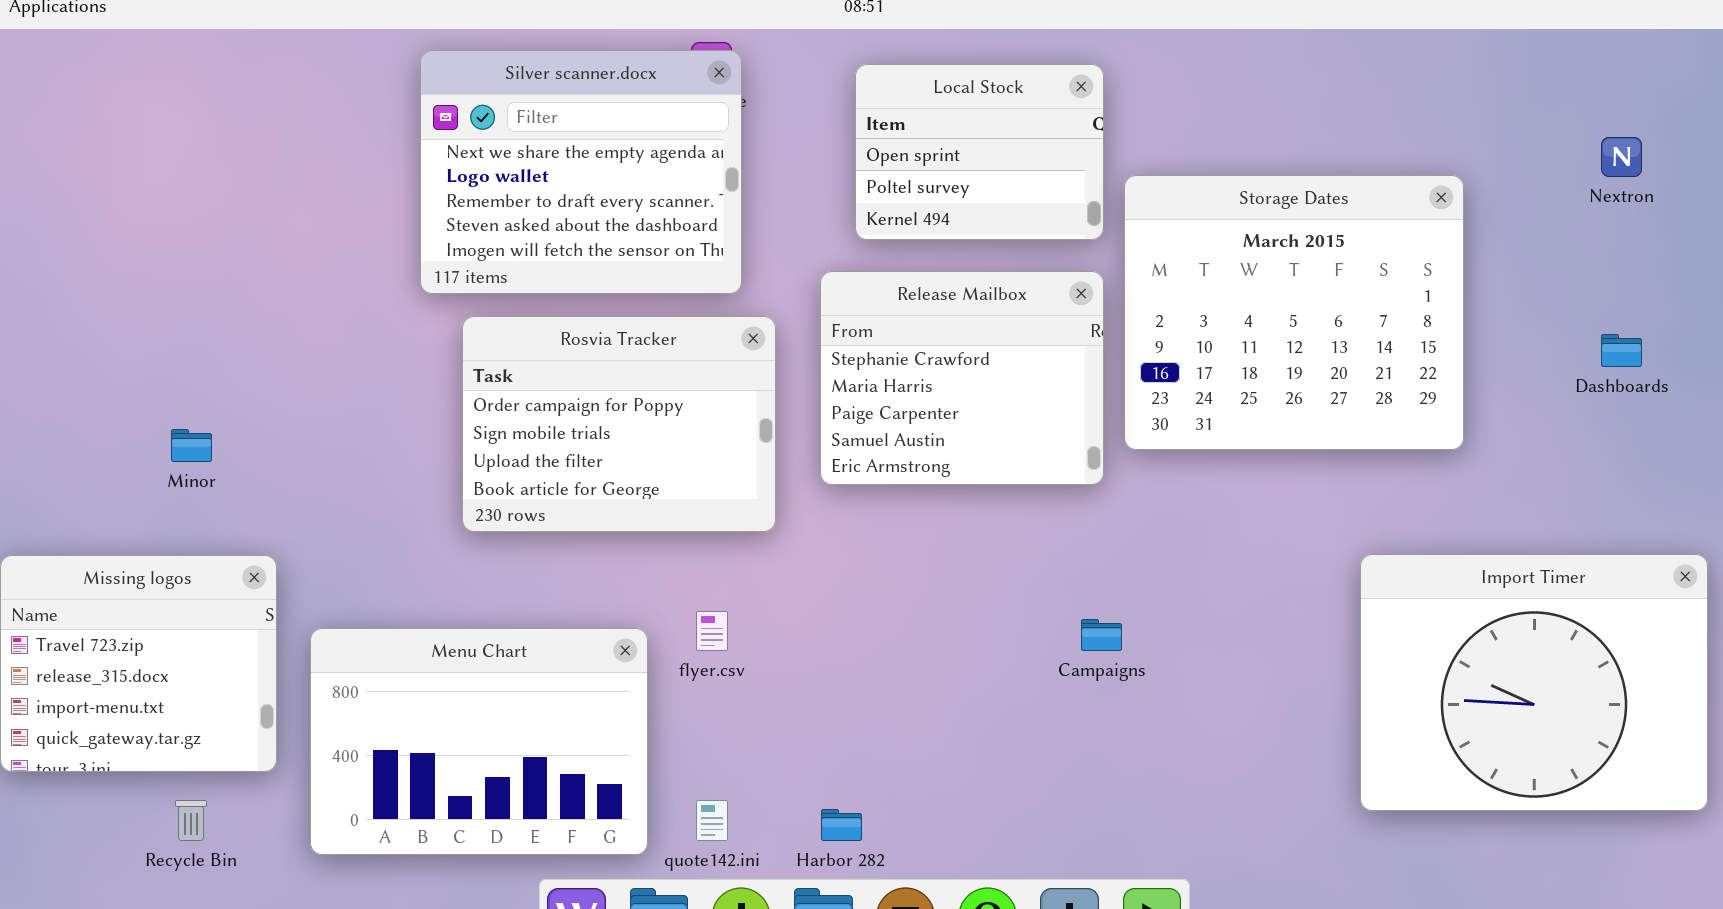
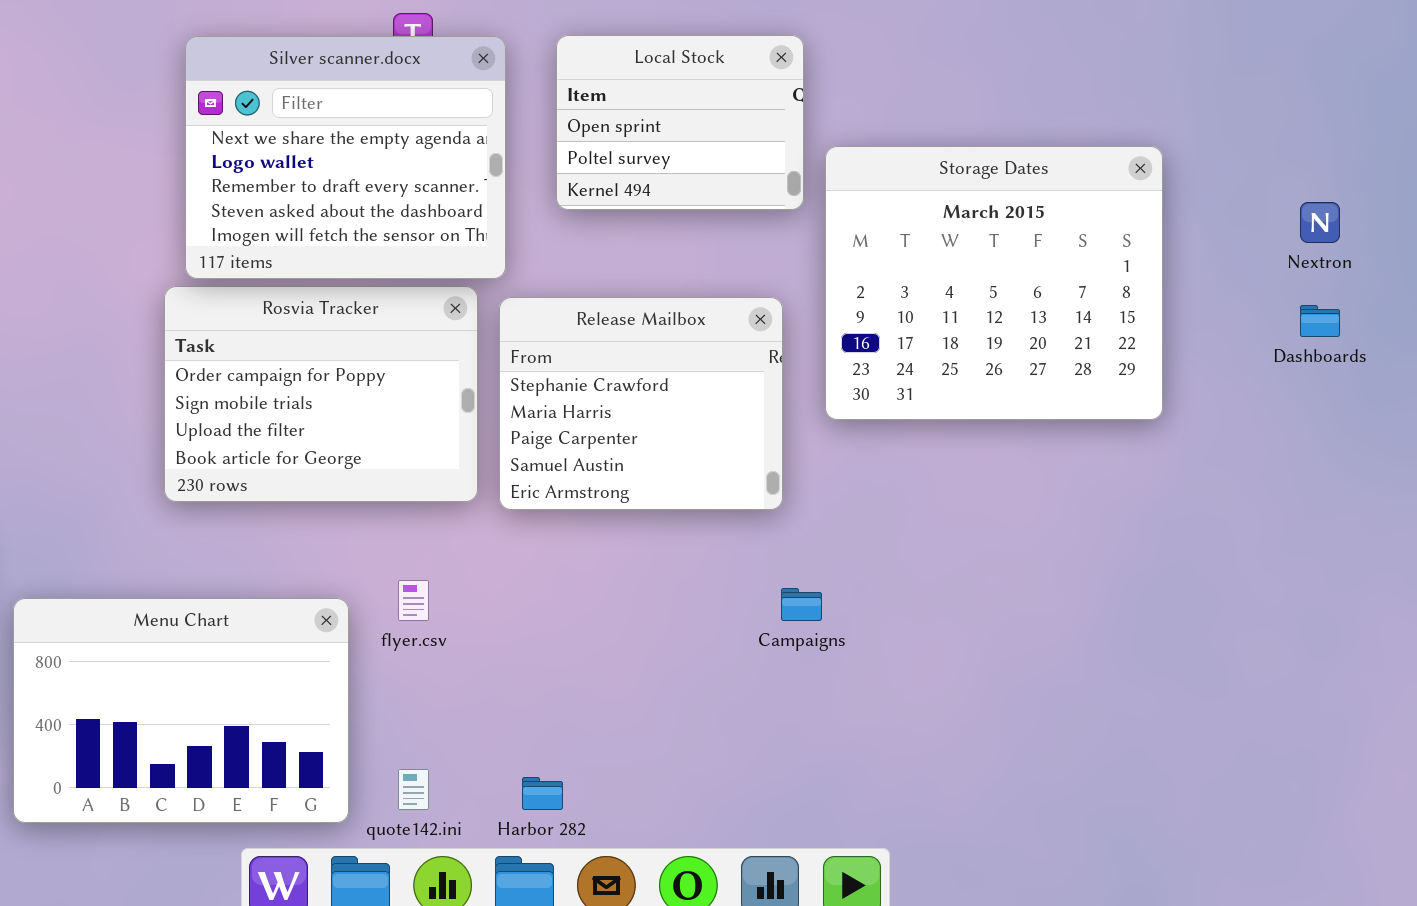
Silver scanner.docx: [420,50,742,294] -> [185,36,506,279], moved
Nextron: [1601,137,1642,177] -> [1300,202,1340,243], moved
Release Mailbox: [820,271,1104,485] -> [499,297,783,510], moved
Import Timer: [1360,554,1708,811] -> none, closed

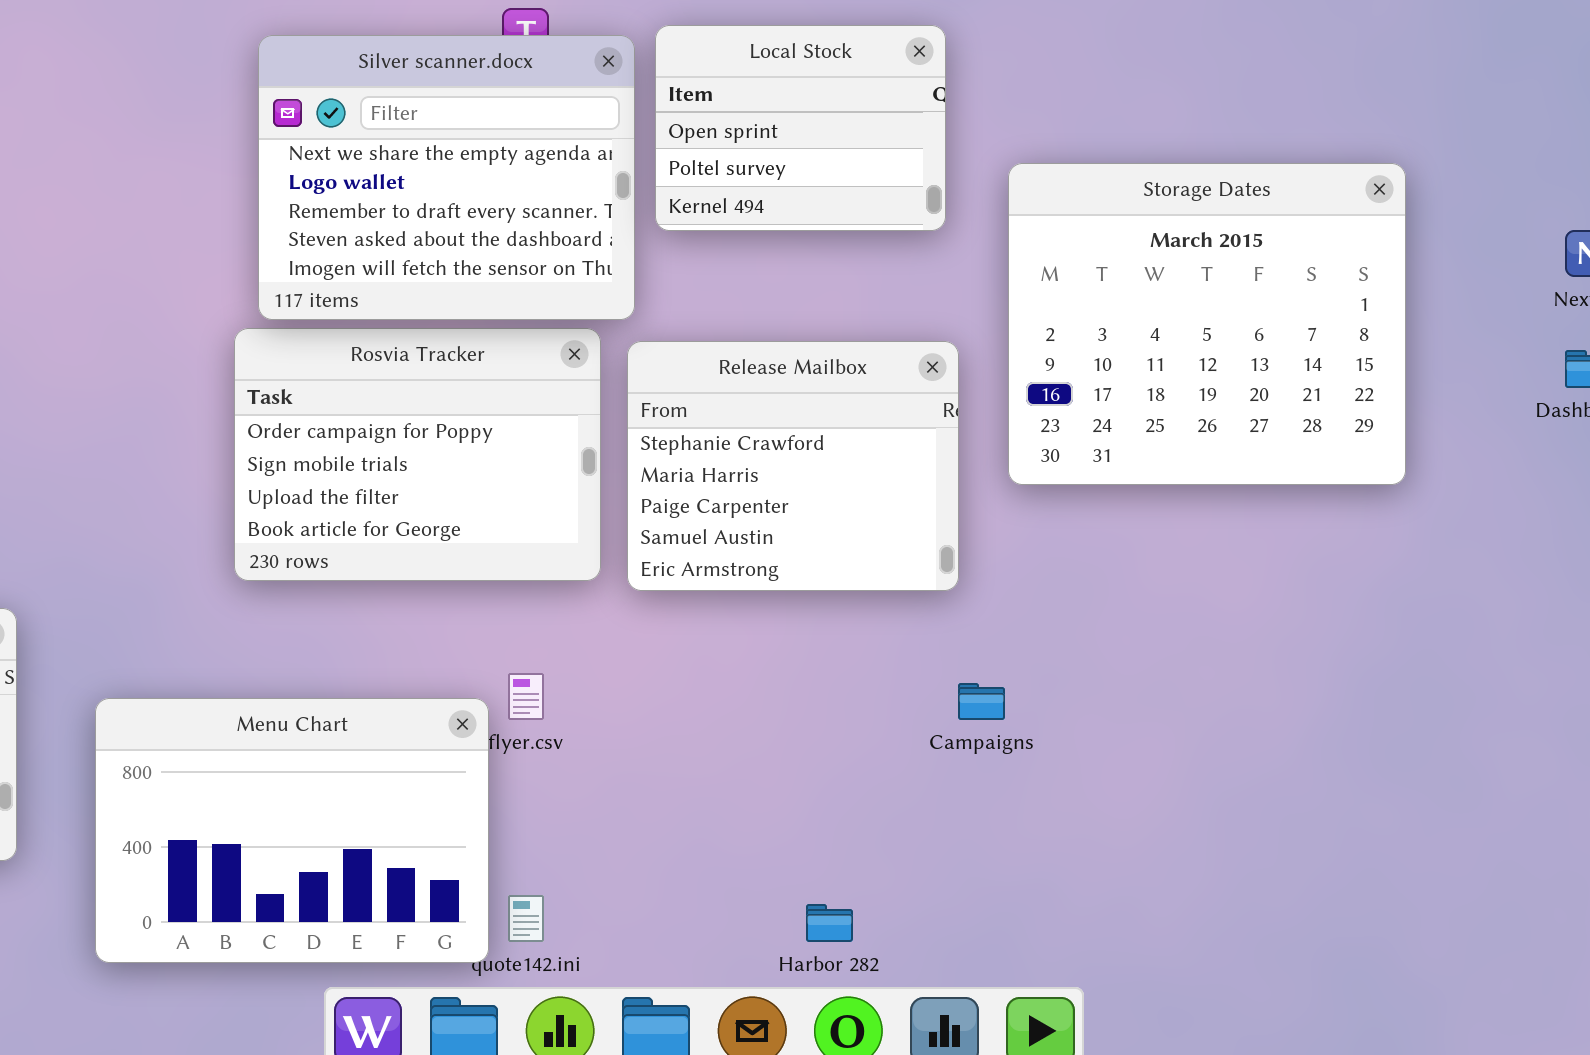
Local Stock: [556,35,804,210] -> [655,25,946,231], moved
Menu Chart: [13,598,349,823] -> [95,698,489,963], moved
Harbor 282: [522,777,563,810] -> [806,904,853,942], moved

